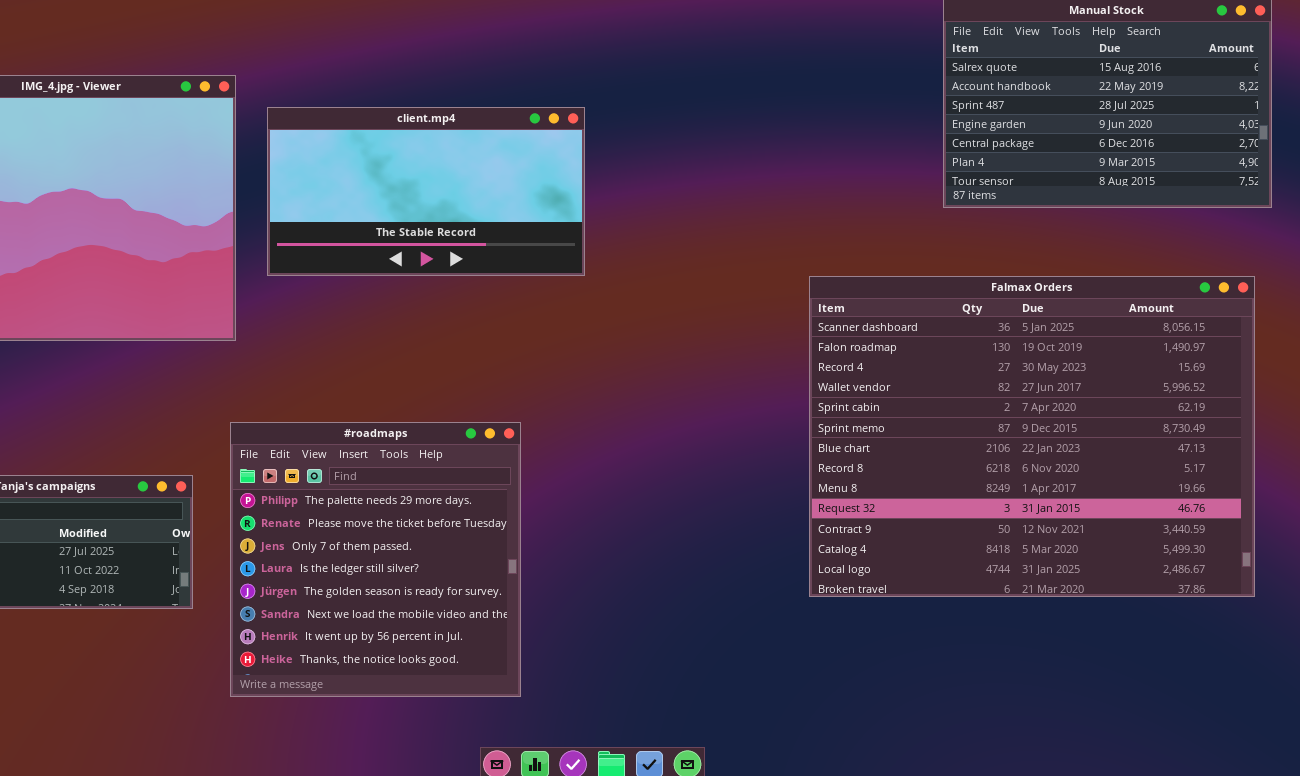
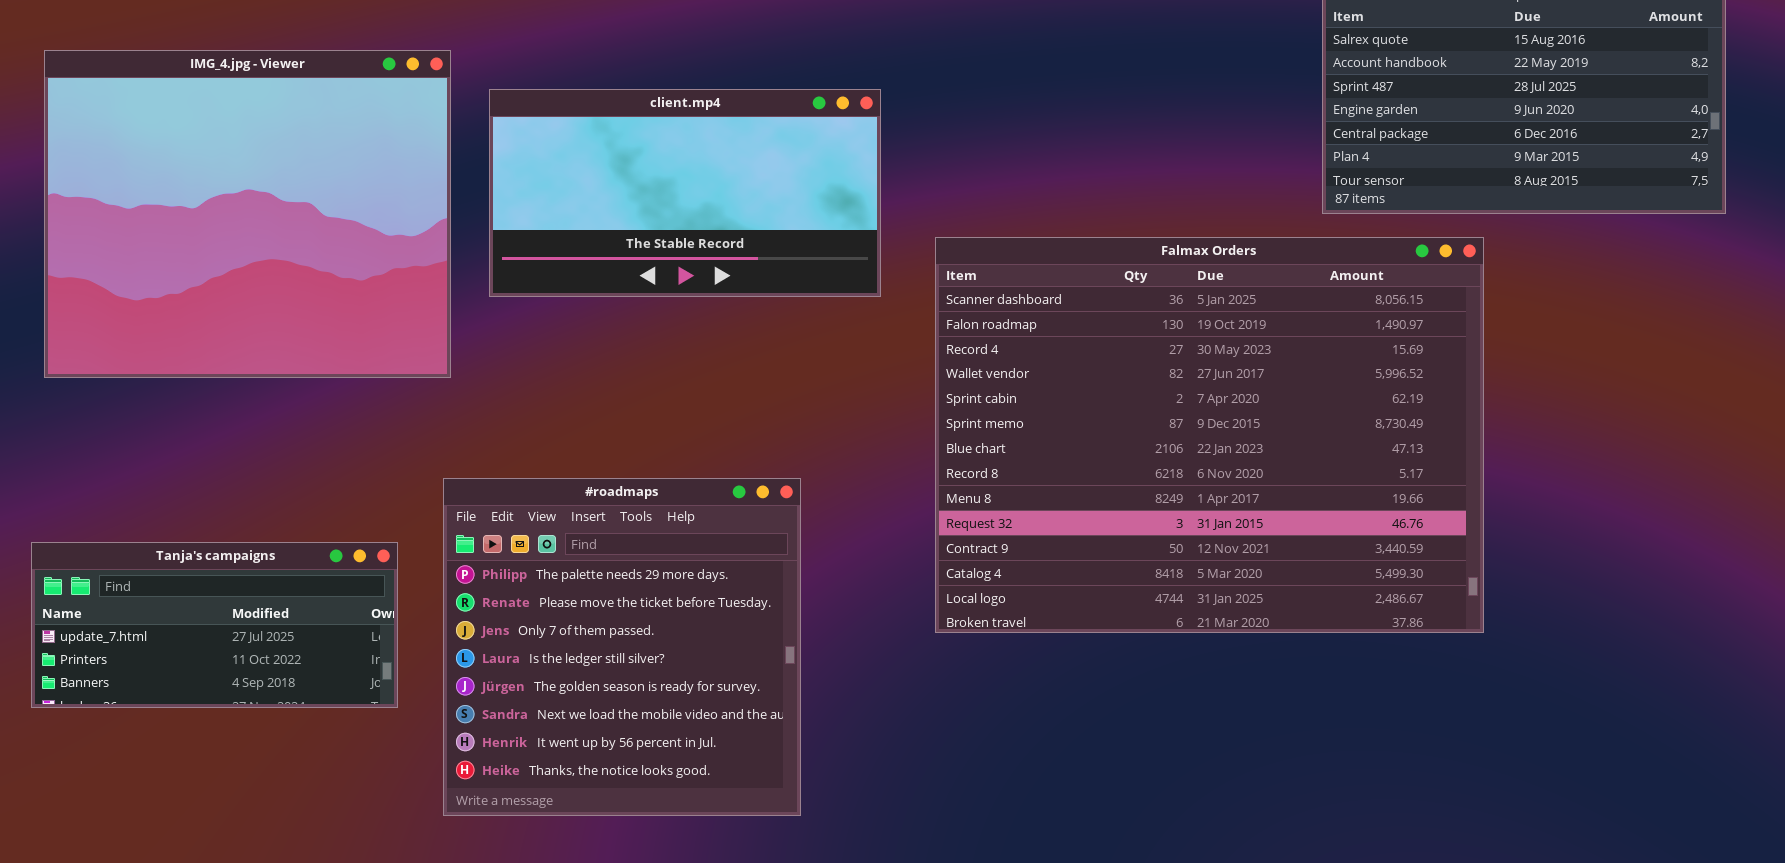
Falmax Orders: [809,276,1255,597] -> [935,237,1484,633], moved

